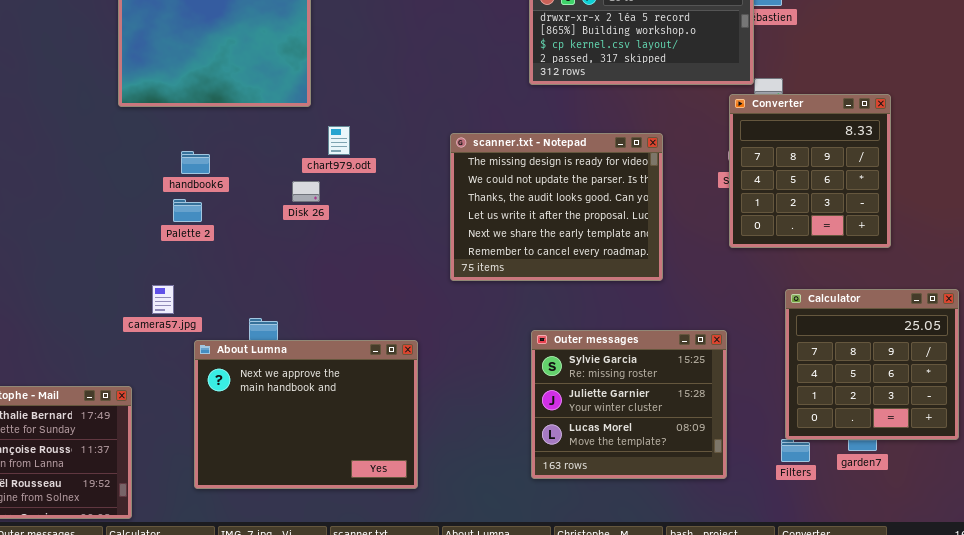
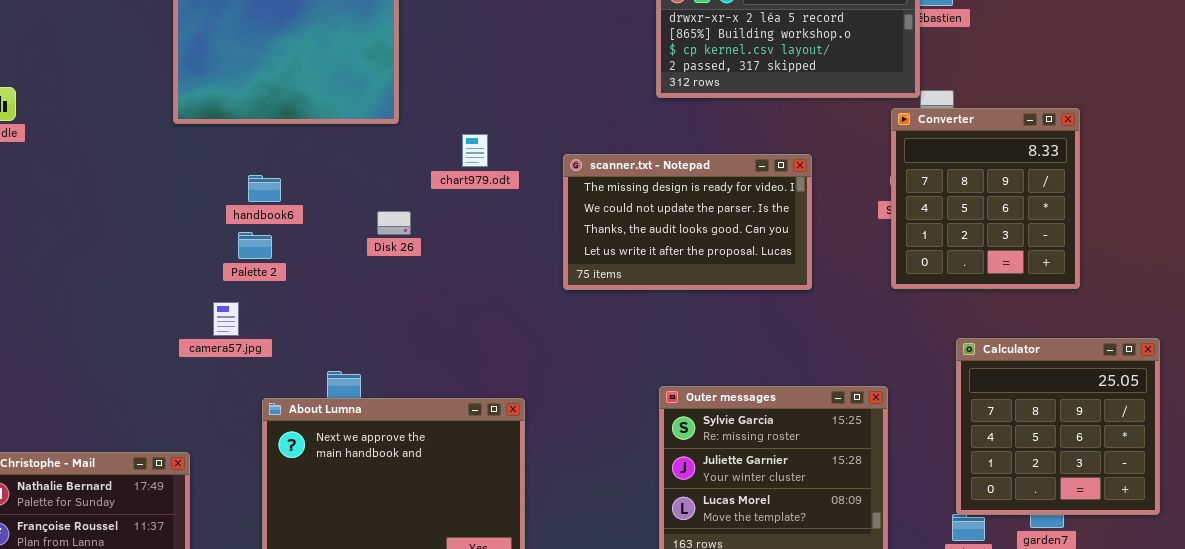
chart979.odt: [328,126,350,155] -> [462,134,488,167], moved
scanner.txt - Notepad: [450,133,663,281] -> [563,154,812,290], resized
camera57.jpg: [152,285,174,314] -> [213,302,239,336], moved

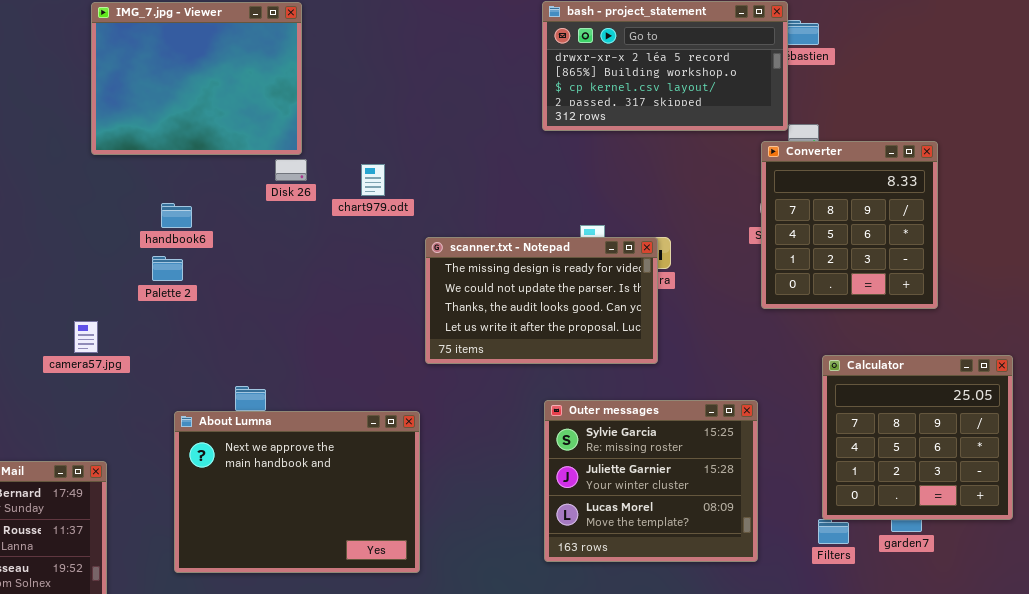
scanner.txt - Notepad: [563,154,812,290] -> [425,237,658,364], moved
Disk 26: [377,211,411,235] -> [275,159,307,181], moved
camera57.jpg: [213,302,239,336] -> [74,321,98,353], moved

